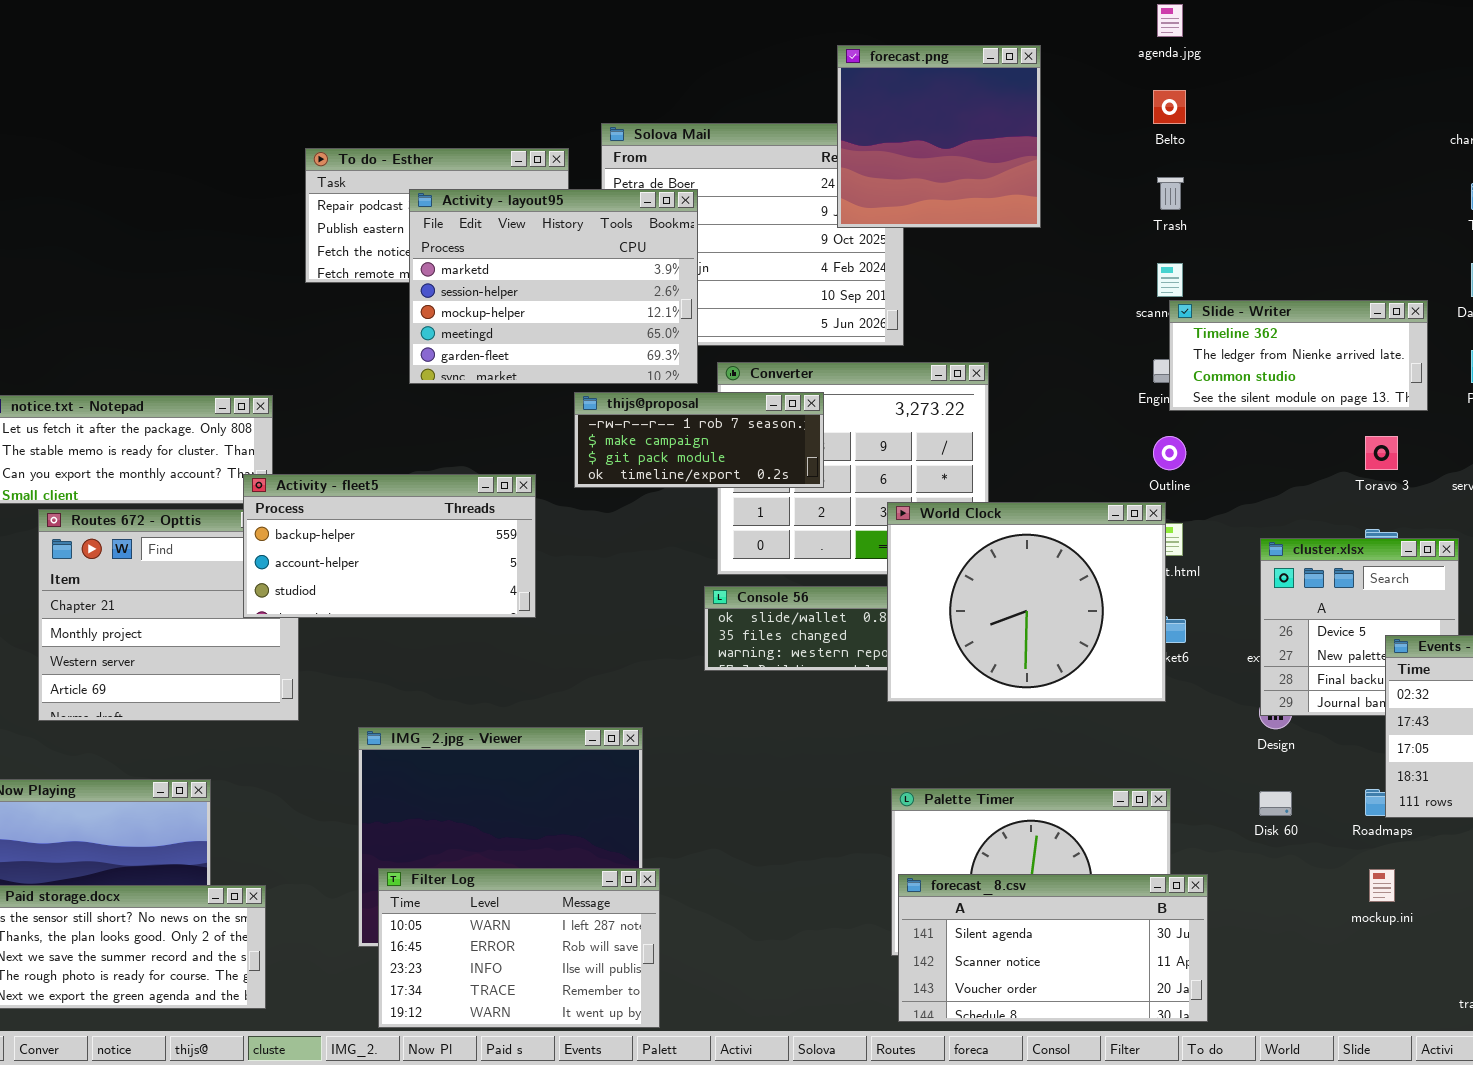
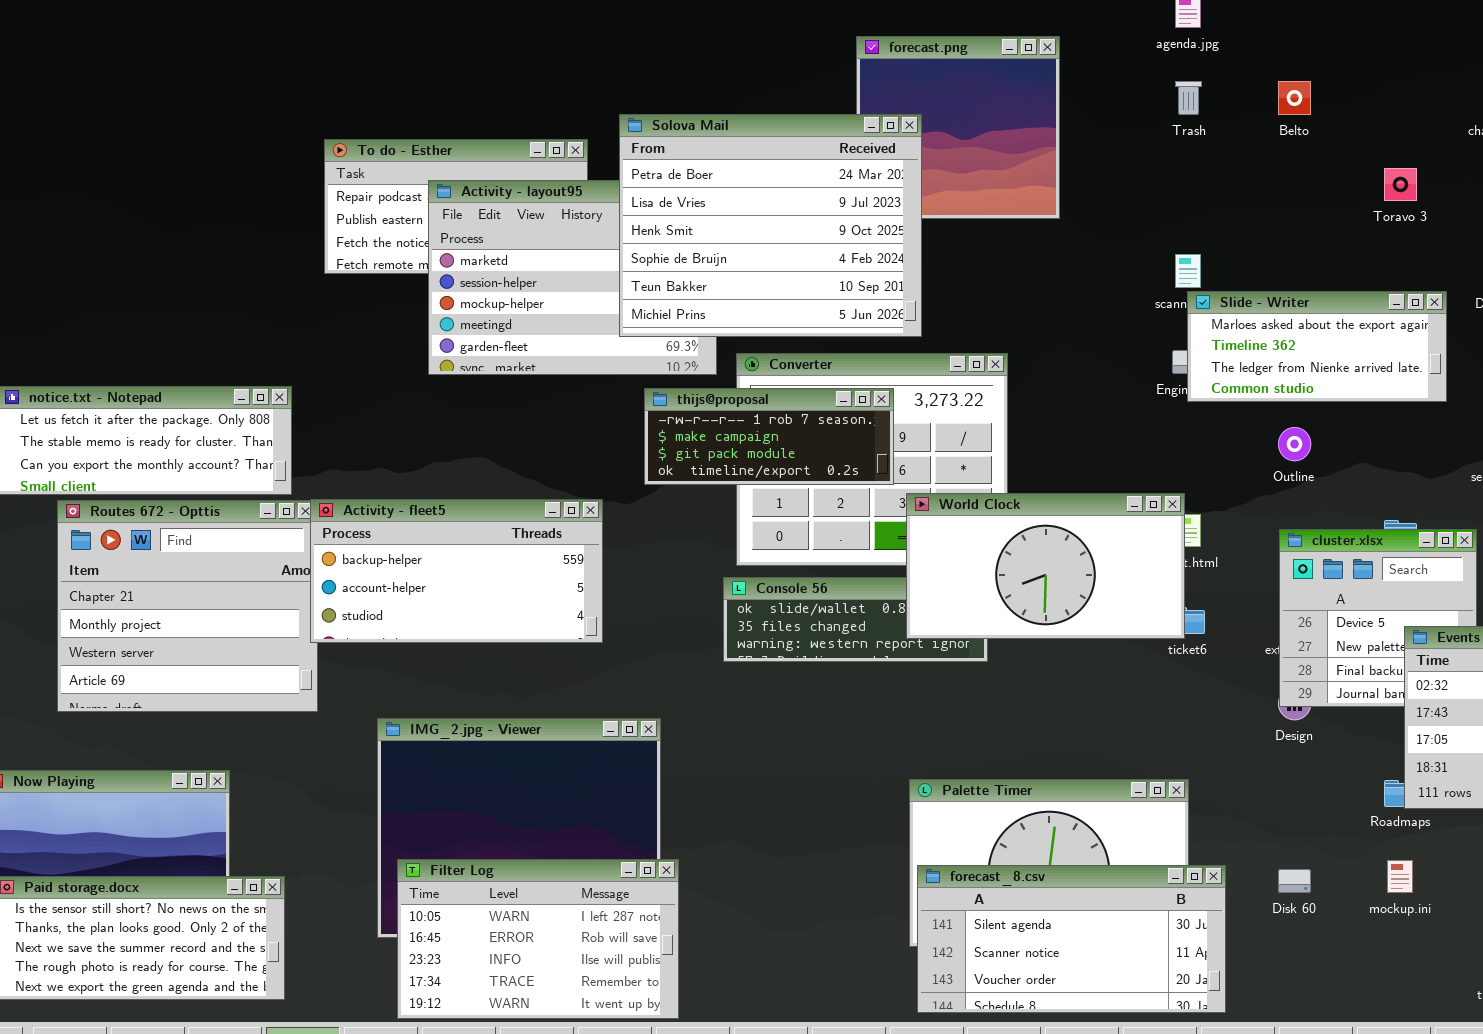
Belto: [1153,90,1186,124] -> [1278,81,1311,115], moved
Solova Mail: [601,123,904,346] -> [619,114,922,337], raised
Trash: [1157,177,1184,210] -> [1175,81,1202,115], moved
Slide - Writer: [1169,300,1428,411] -> [1187,291,1447,402], scrolled up 1 row
thijs@proposal: [574,392,824,488] -> [644,388,894,485], moved
Outline: [1153,436,1186,470] -> [1278,427,1311,461], moved
Toravo 3: [1365,436,1398,470] -> [1384,168,1417,201], moved
Activity - fleet5: [243,474,536,618] -> [310,499,603,643], moved
World Clock: [887,502,1166,702] -> [906,493,1185,639], resized
Disk 60: [1259,791,1292,816] -> [1278,869,1311,893], moved

